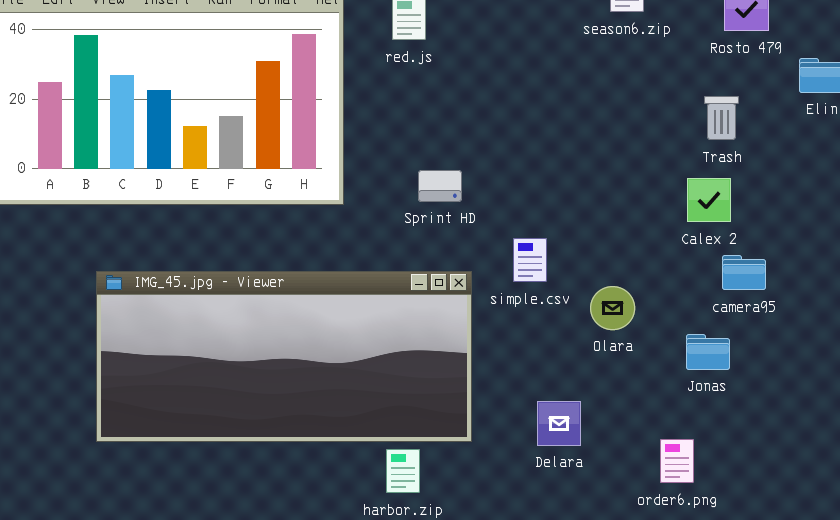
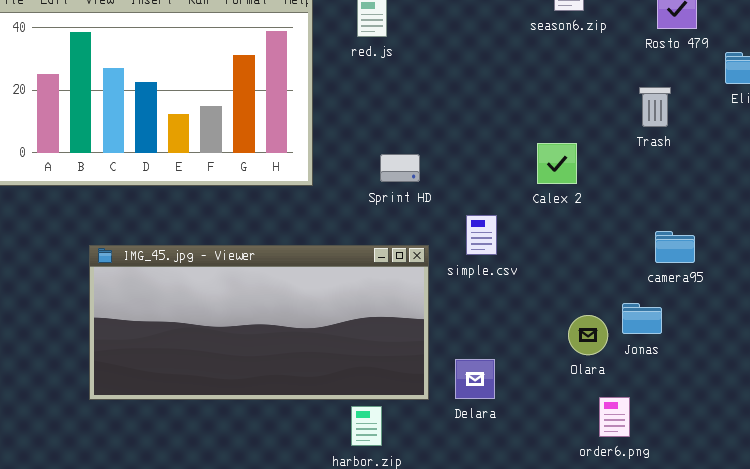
Calex 2: [687,178,731,222] -> [537,143,577,184], moved
Olara: [590,286,635,330] -> [568,315,608,355], moved
Delara: [537,401,581,446] -> [455,359,495,399], moved

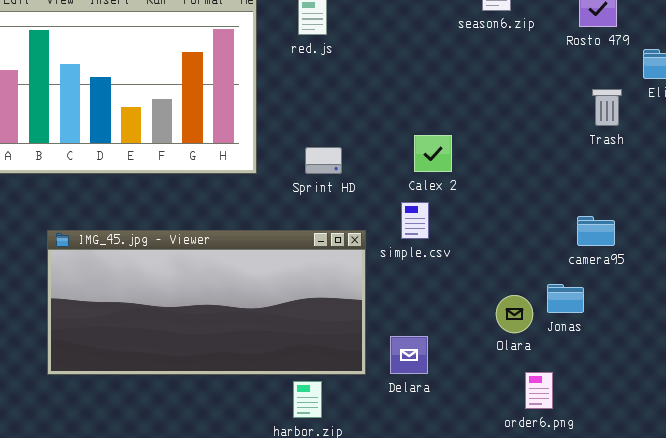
Trash: [639,87,671,127] -> [592,89,622,126], moved
Calex 2: [537,143,577,184] -> [414,135,452,172], moved
Sprint HD: [380,154,420,182] -> [305,147,342,174], moved

